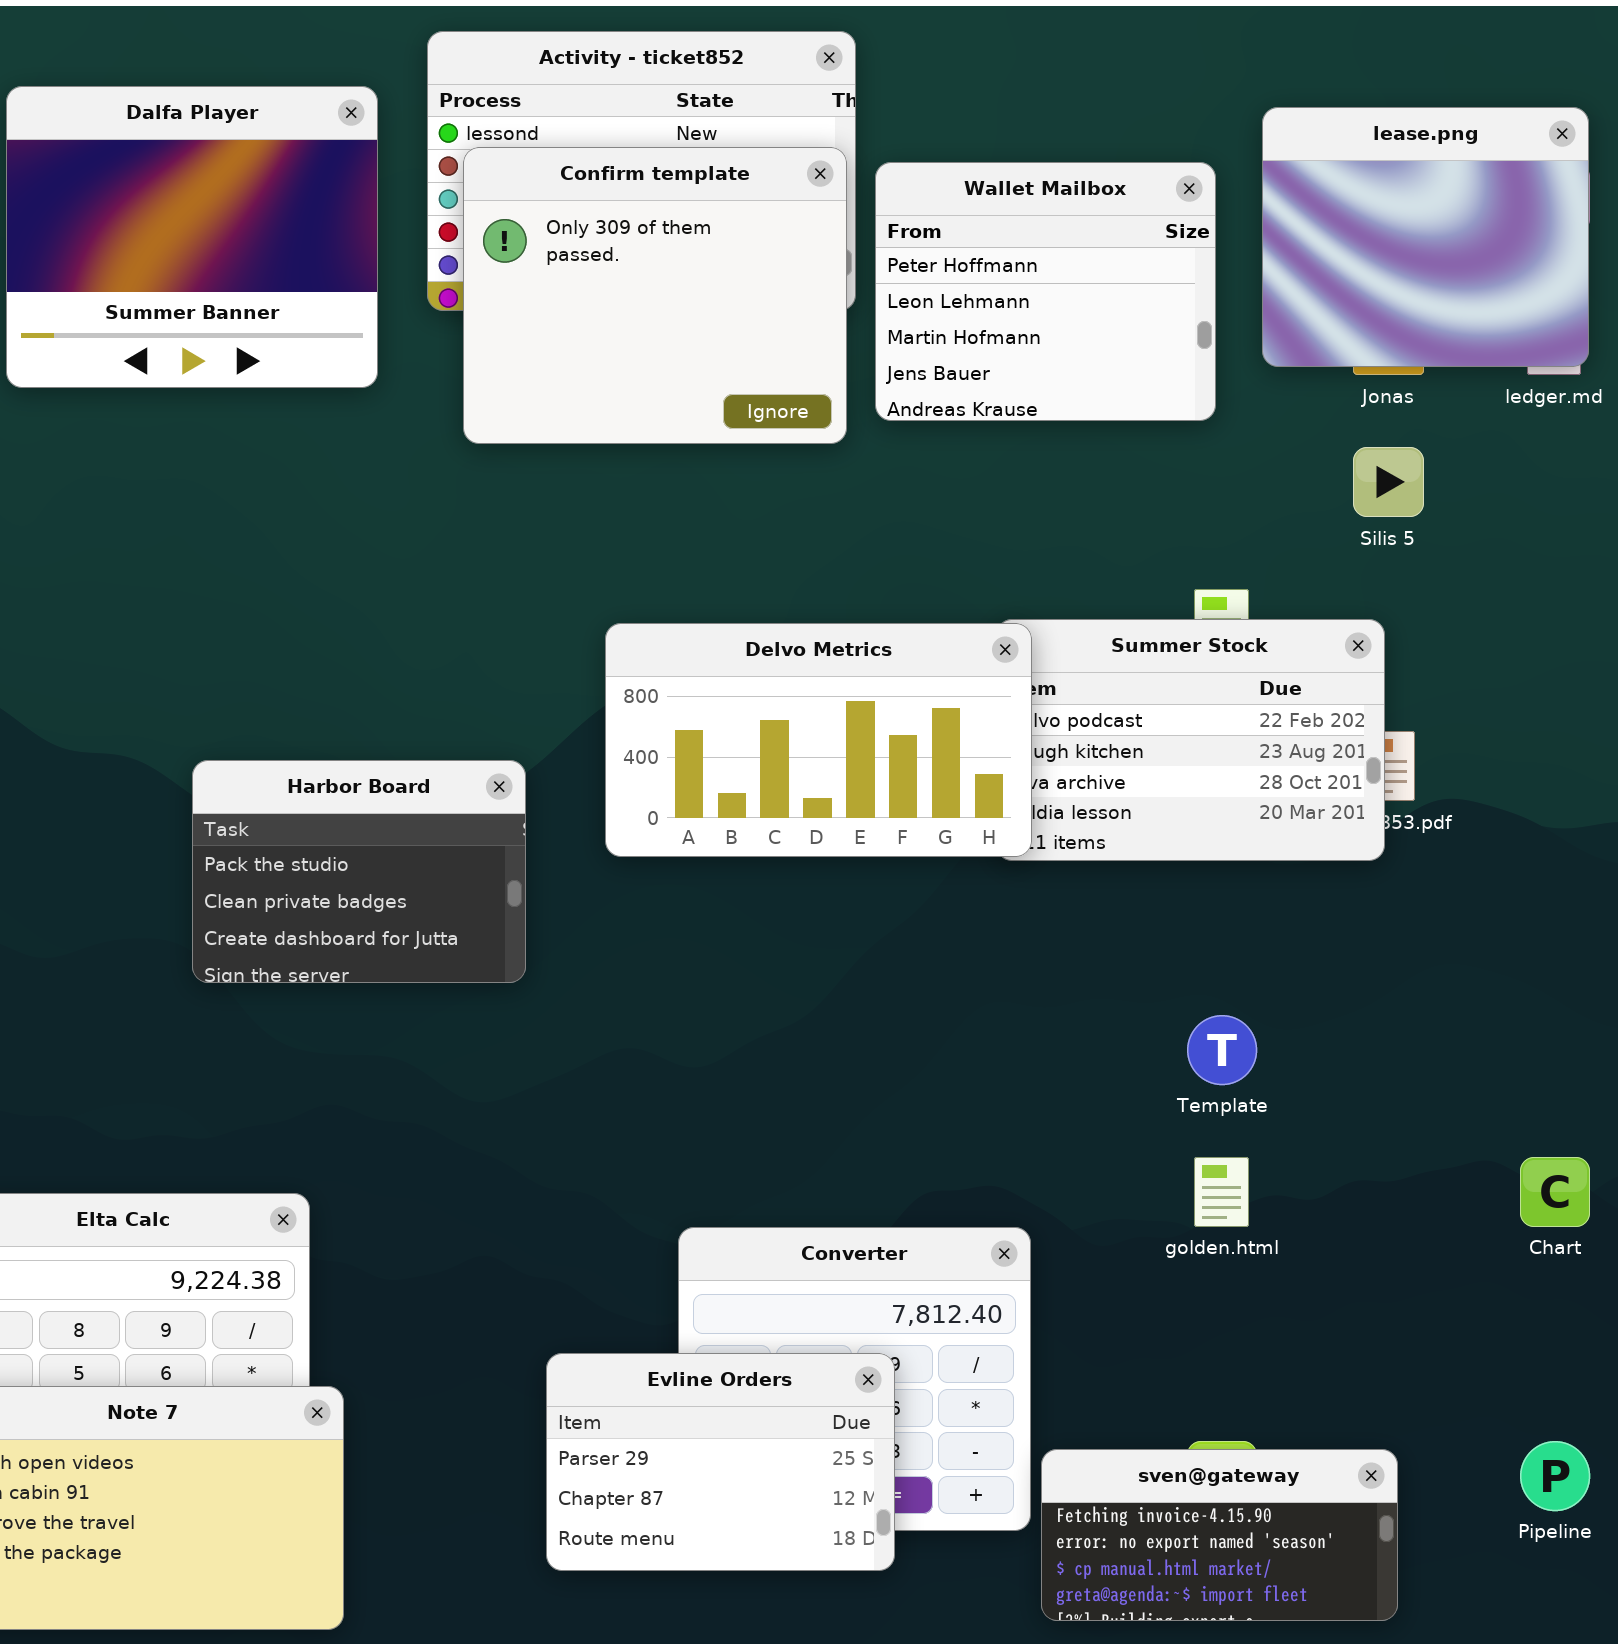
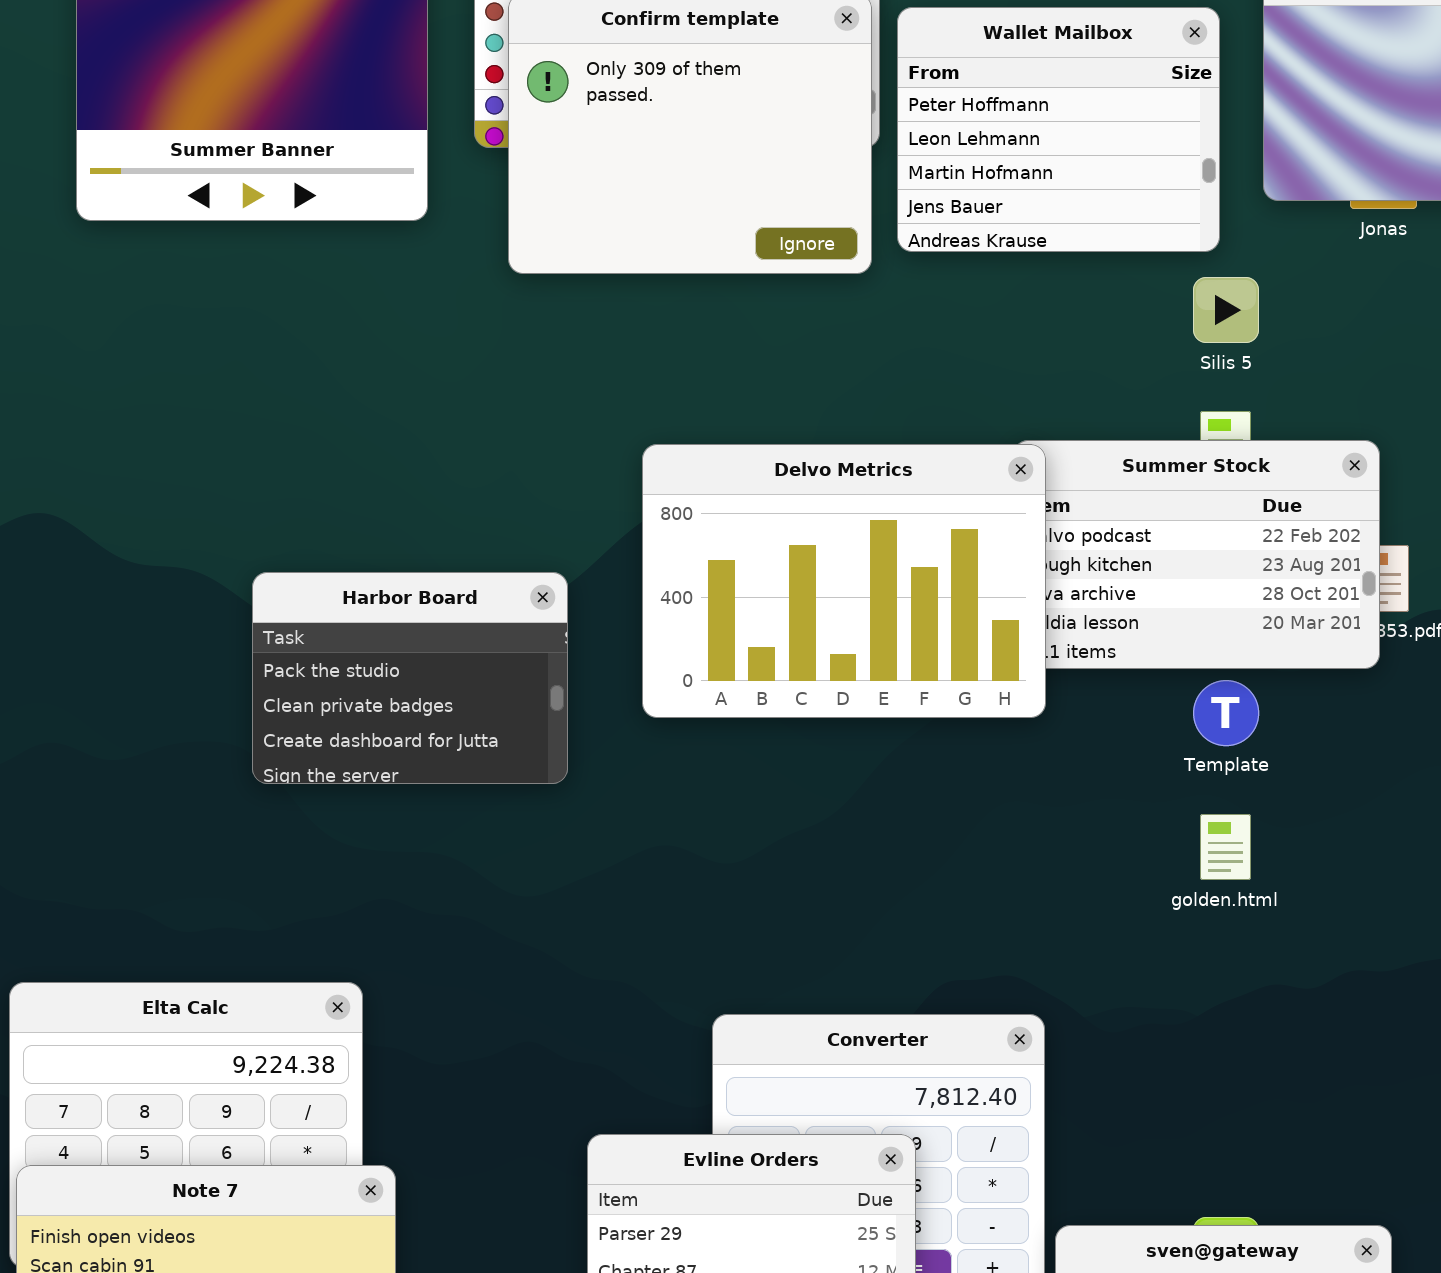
Silis 5: [1353,447,1424,517] -> [1193,277,1259,343], moved
Delvo Metrics: [605,623,1032,857] -> [642,444,1046,718], resized
Template: [1187,1015,1257,1085] -> [1193,680,1259,746], moved
golden.html: [1194,1157,1249,1227] -> [1200,814,1251,880], moved

